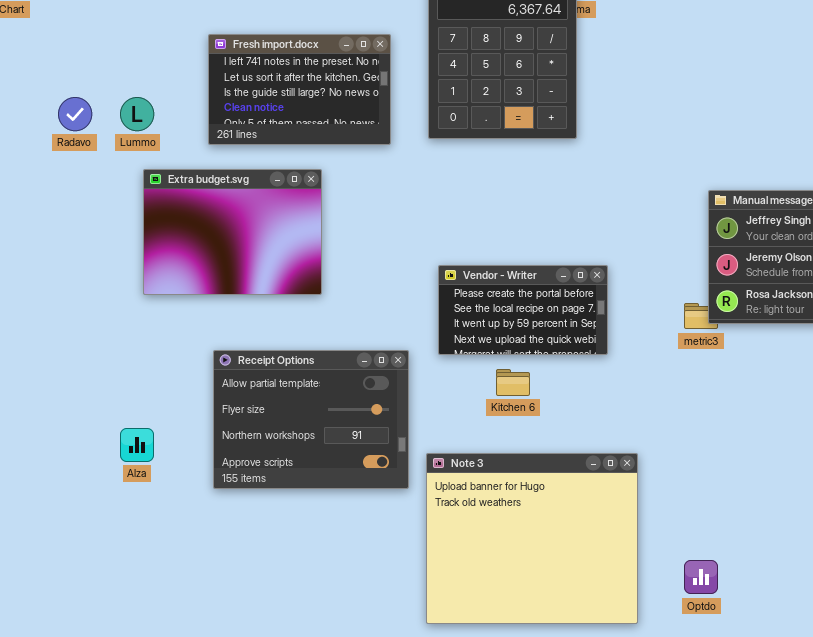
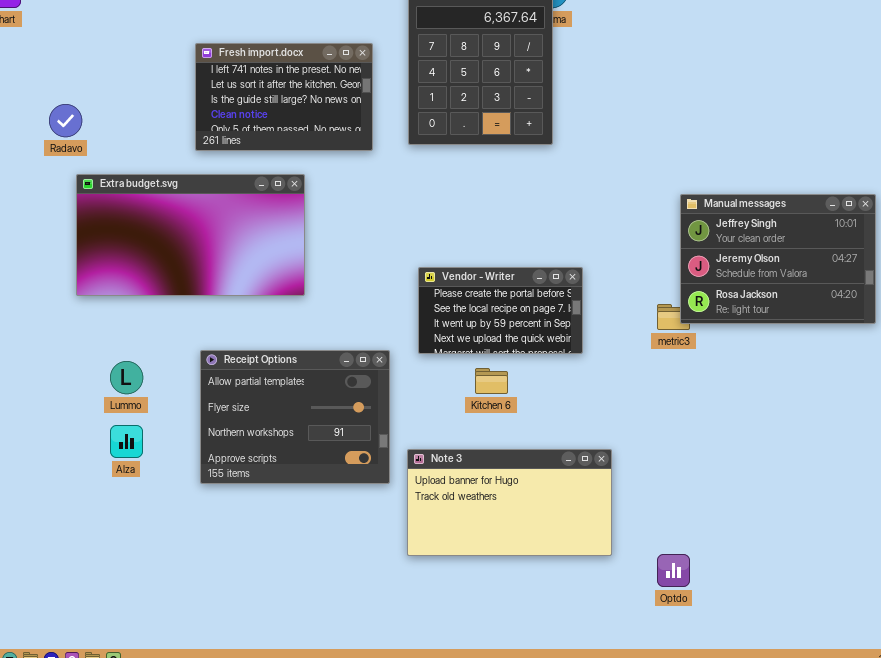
Lummo: [120,97,154,131] -> [110,361,143,394], moved
Extra budget.svg: [143,169,322,295] -> [76,174,305,296], resized
Note 3: [426,453,638,624] -> [407,449,612,556], resized

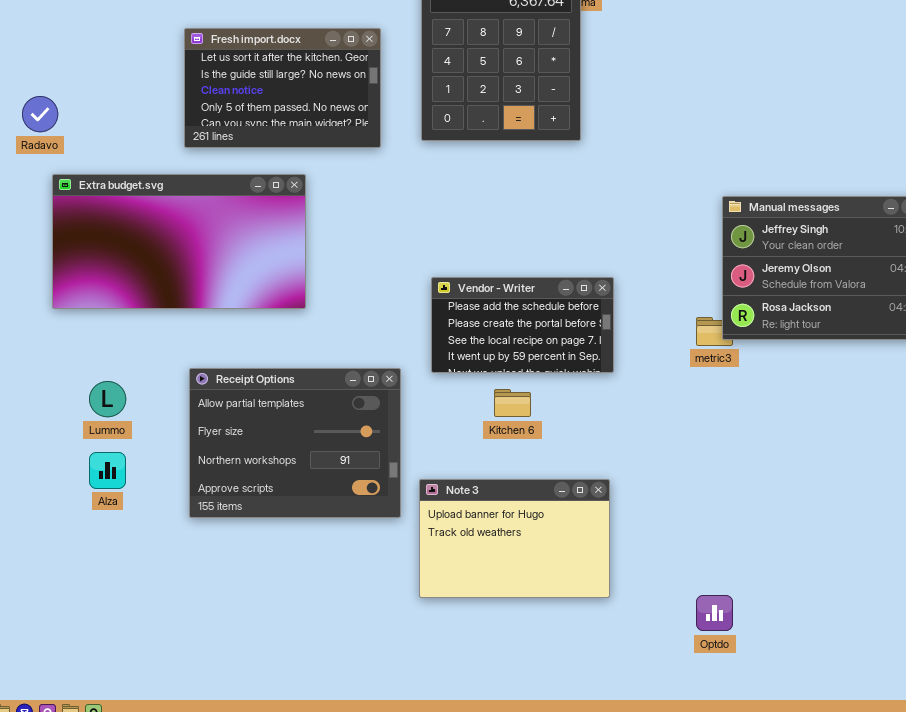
Fresh import.docx: [195,43,373,151] -> [184,28,381,148], scrolled down 1 row
Vendor - Writer: [418,267,583,354] -> [431,277,614,373], scrolled up 1 row
Note 3: [407,449,612,556] -> [419,479,610,598], resized

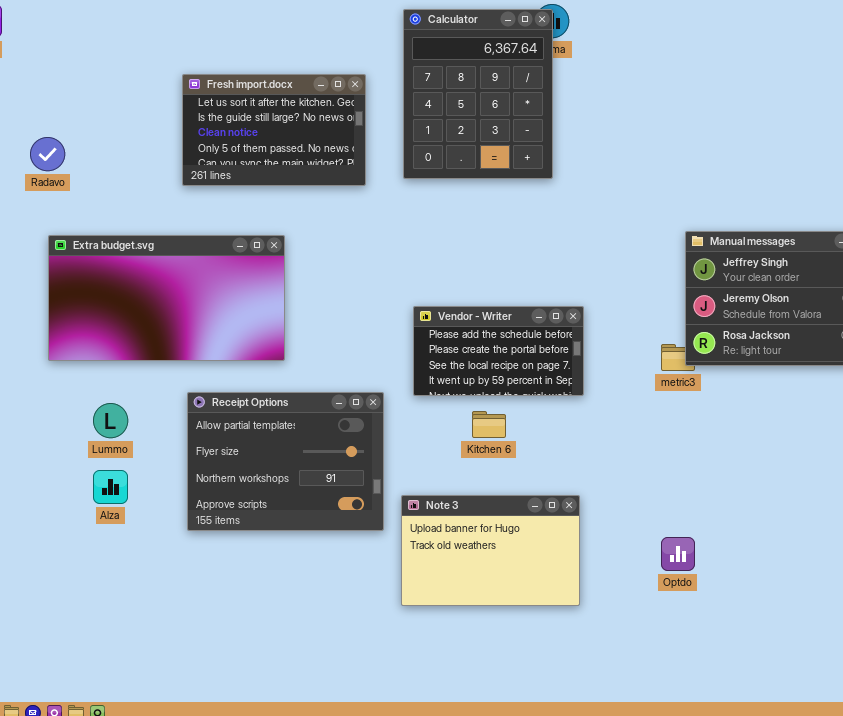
Extra budget.svg: [52,174,306,309] -> [48,235,285,361], moved
Optdo: [696,595,733,631] -> [661,537,695,571], moved

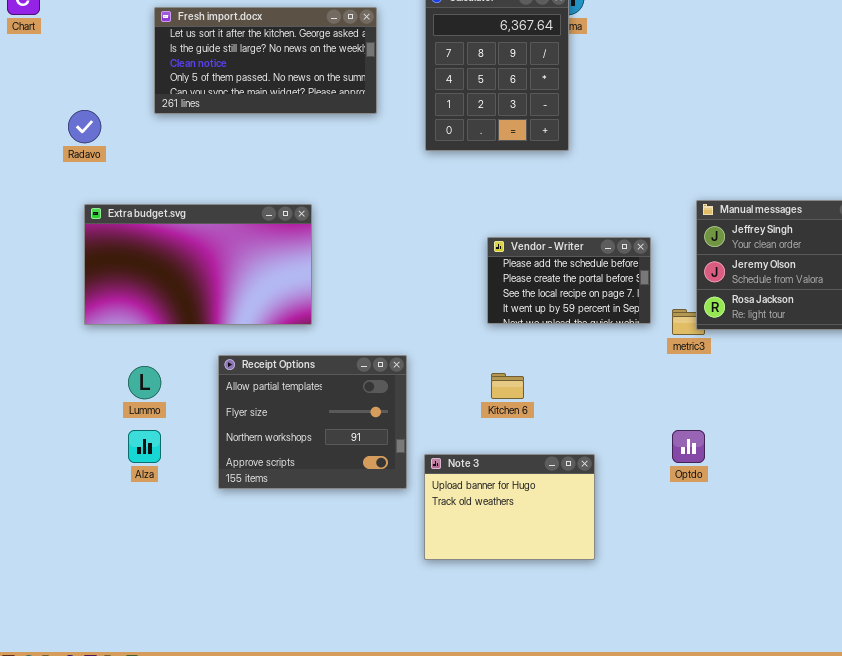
Fresh import.docx: [182,74,366,186] -> [154,7,377,114], moved, resized
Vendor - Writer: [413,306,584,396] -> [487,237,651,324], moved
Optdo: [661,537,695,571] -> [672,430,705,463], moved

